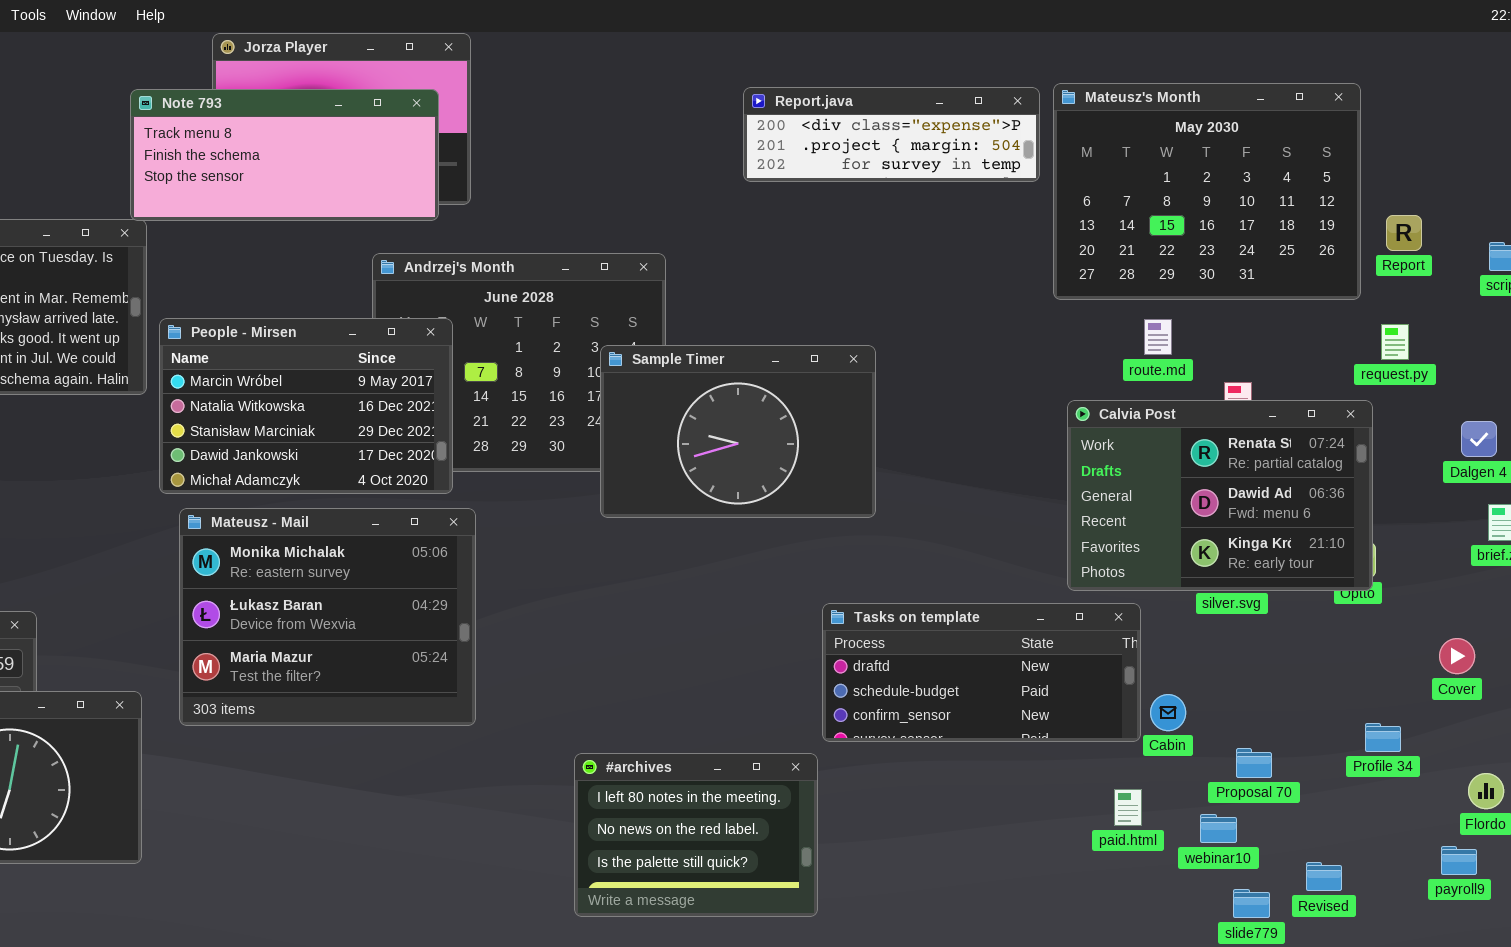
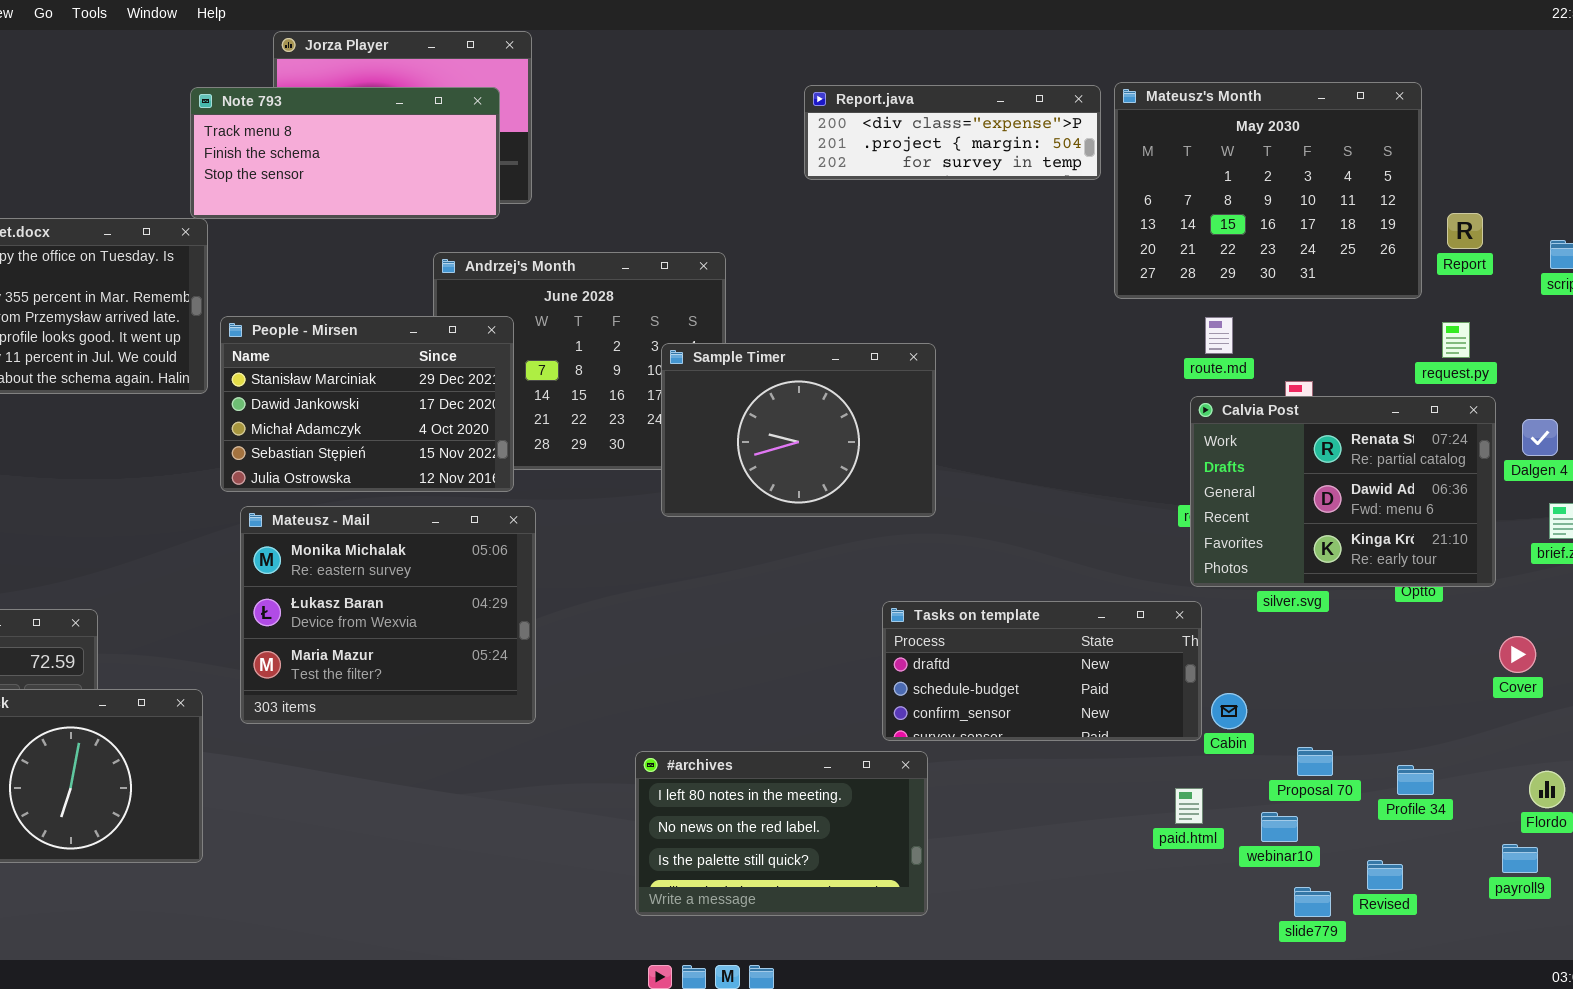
People - Mirsen: [159,318,453,494] -> [220,316,514,492], scrolled down 2 rows
Calvia Post: [1067,400,1373,591] -> [1190,396,1496,587], moved
Profile 34: [1365,723,1401,752] -> [1397,765,1434,795], moved
#archives: [574,753,818,917] -> [635,751,928,916], resized

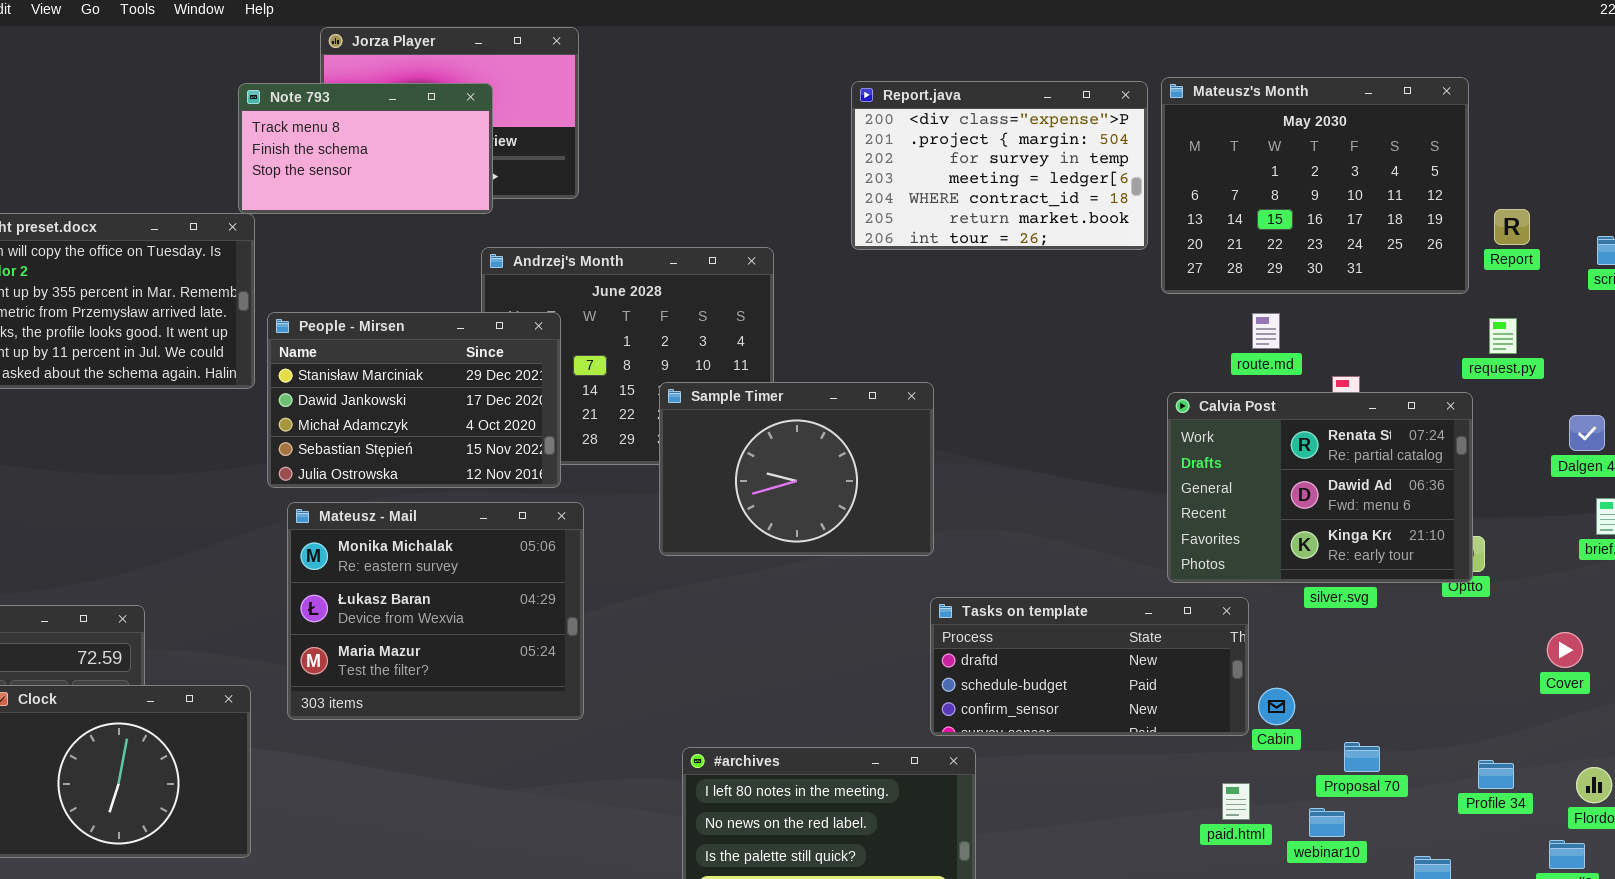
Report.java: [804,85,1101,180] -> [851,81,1148,250], resized
Note 793: [190,87,500,219] -> [238,83,493,214], resized
Sample Timer: [661,343,936,517] -> [659,382,934,556], moved
Calvia Post: [1190,396,1496,587] -> [1167,392,1473,583], moved
Profile 34: [1397,765,1434,795] -> [1478,760,1514,789], moved

